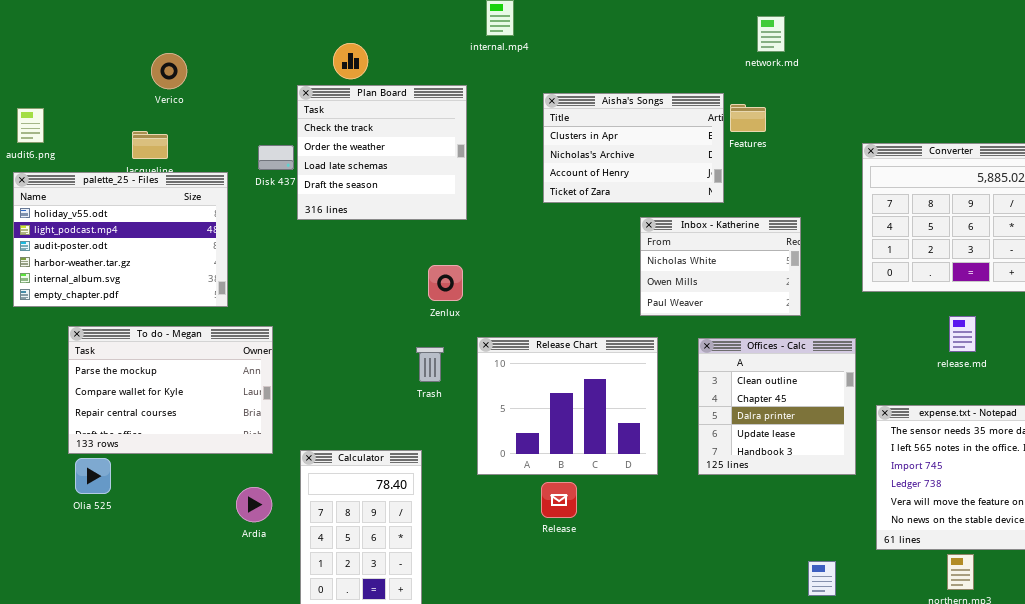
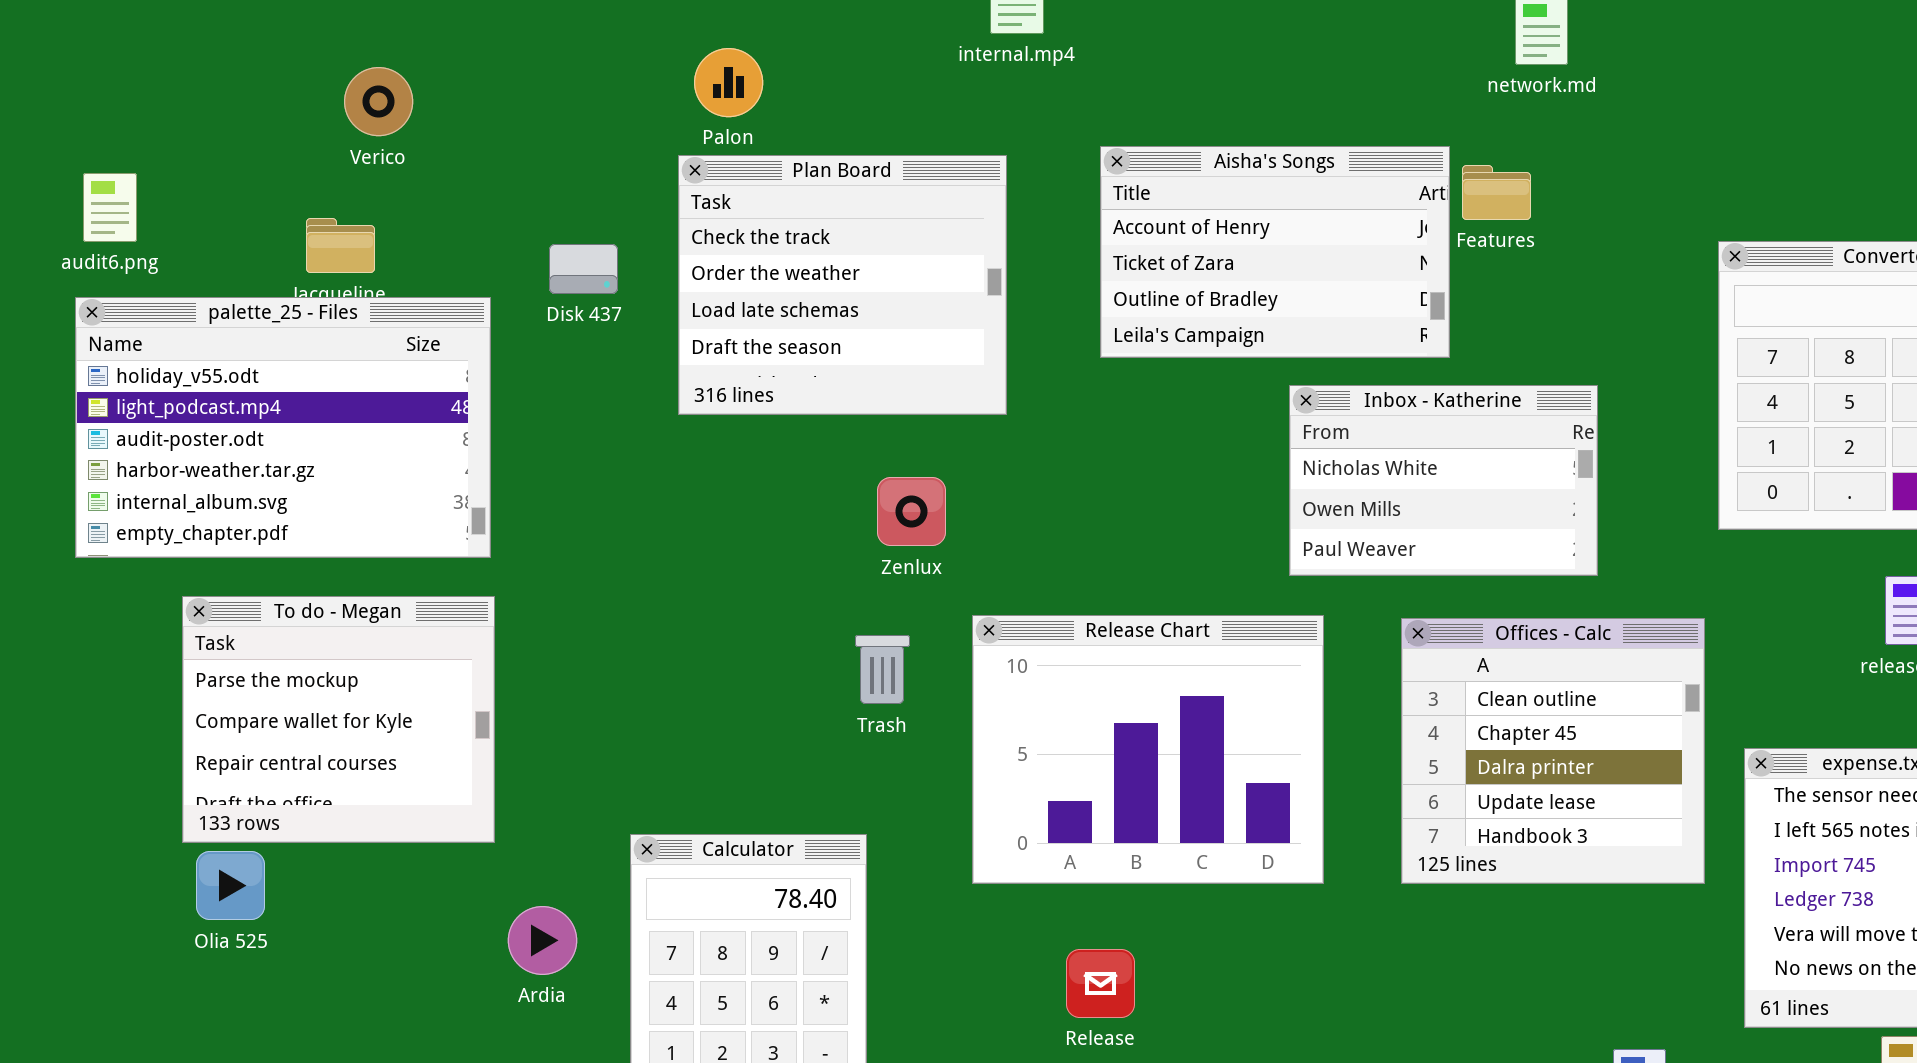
Plan Board: [297,85,467,220] -> [678,155,1007,415], moved
Aisha's Songs: [543,93,724,203] -> [1100,146,1450,358], scrolled down 2 rows
To do - Megan: [68,326,273,454] -> [182,596,495,843], resized
Release: [541,482,577,518] -> [1066,949,1135,1018], moved

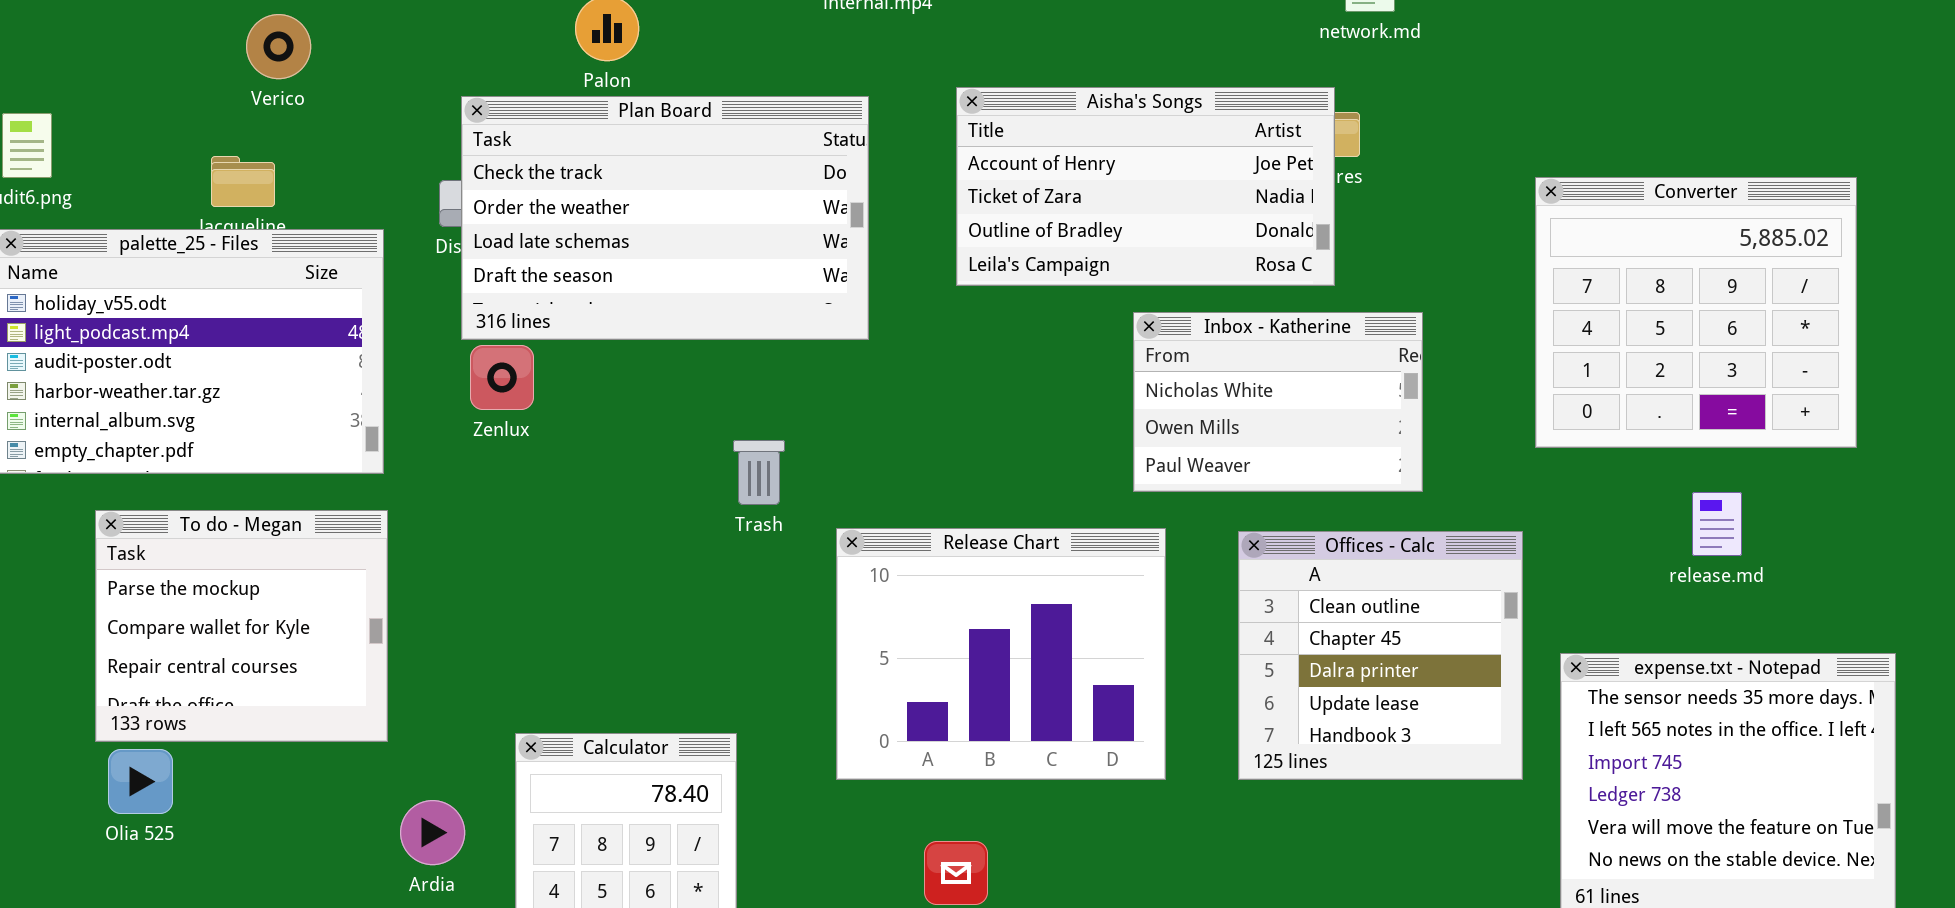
Aisha's Songs: [1100,146,1450,358] -> [956,87,1335,286], resized
Plan Board: [678,155,1007,415] -> [461,96,869,340], resized
Zenlux: [877,477,946,546] -> [470,345,534,410], moved
Trash: [855,635,910,704] -> [733,440,785,505], moved

